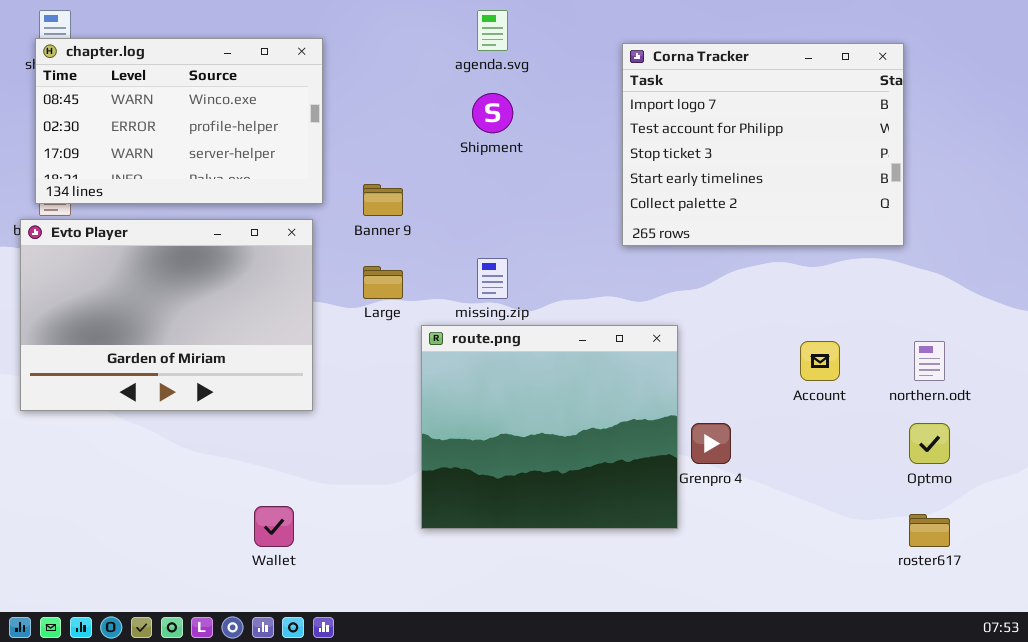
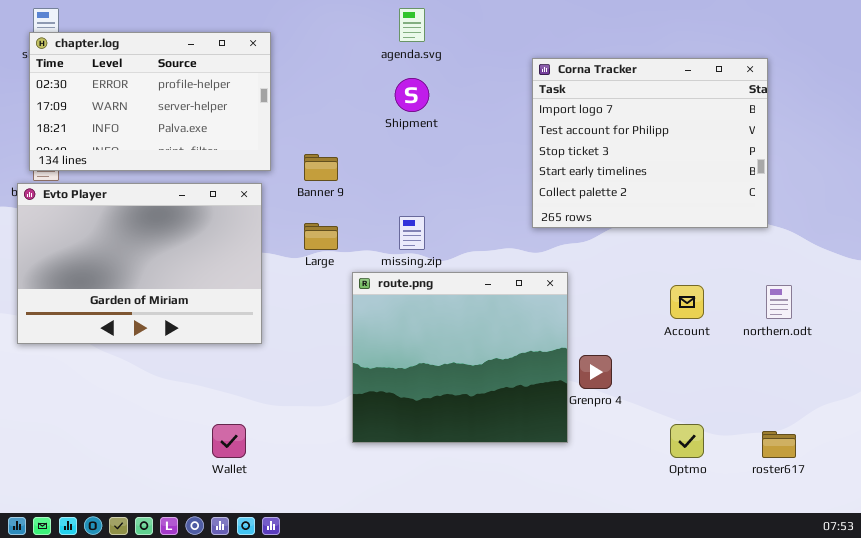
chapter.log: [35,38,323,204] -> [29,32,271,171], scrolled down 1 row
Corna Tracker: [622,43,904,246] -> [532,58,768,228], moved
Optmo: [909,423,950,464] -> [670,424,704,458], moved

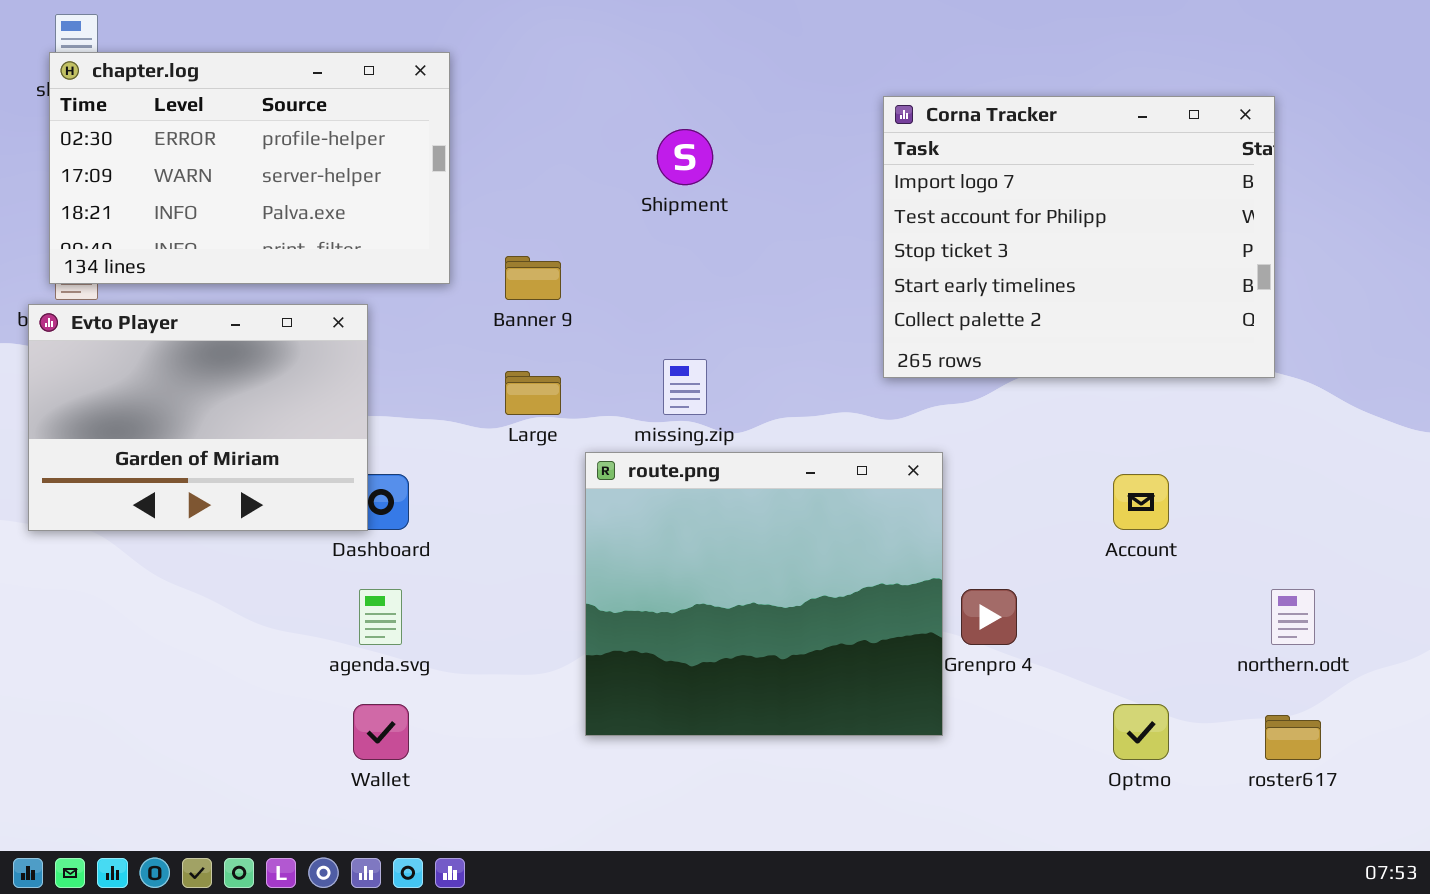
agenda.svg: [399,8,425,42] -> [359,589,402,645], moved
Evto Player: [17,183,262,344] -> [28,304,368,531], resized
northern.odt: [766,285,792,319] -> [1271,589,1315,645], moved

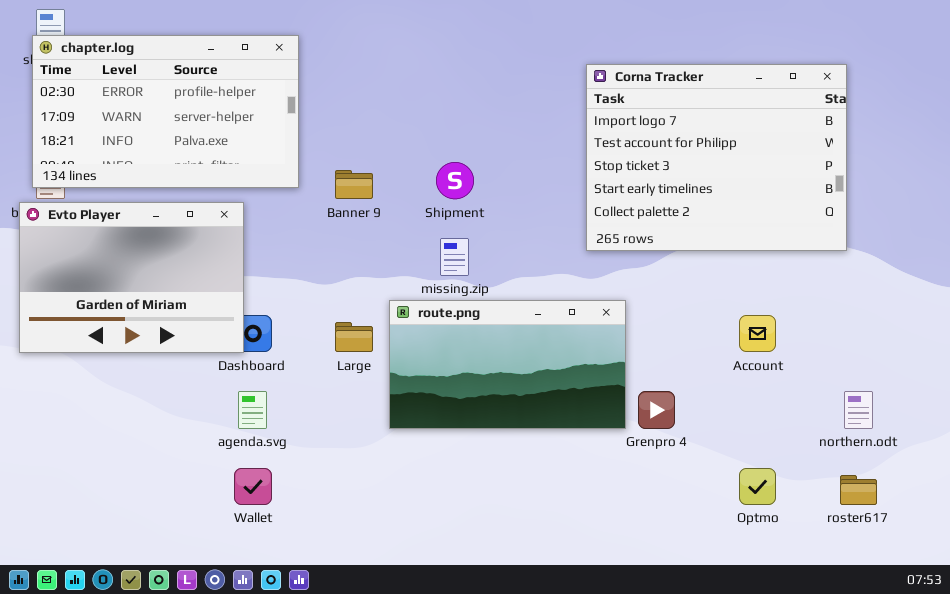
Shipment: [657,129,713,185] -> [436,162,474,199], moved
Large: [505,371,561,415] -> [335,322,373,352], moved
route.png: [585,452,943,736] -> [389,300,626,429], resized

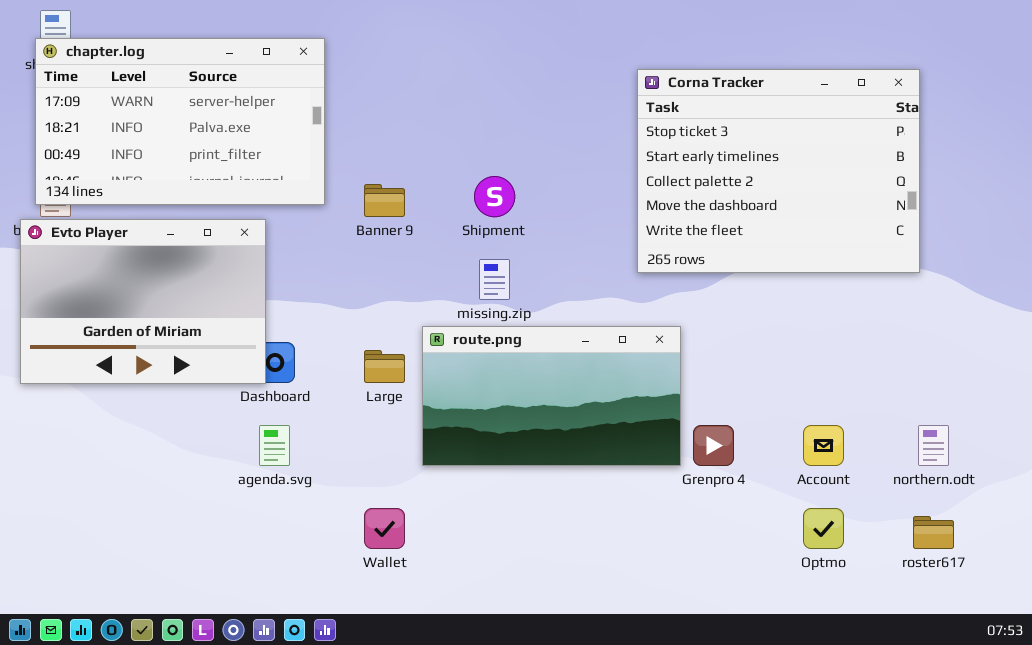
chapter.log: [32,35,299,188] -> [35,38,325,205], scrolled down 1 row
Corna Tracker: [586,64,847,251] -> [637,69,920,273], scrolled down 2 rows
Account: [739,315,776,352] -> [803,425,844,466], moved
Wallet: [234,468,272,505] -> [364,508,405,549], moved

